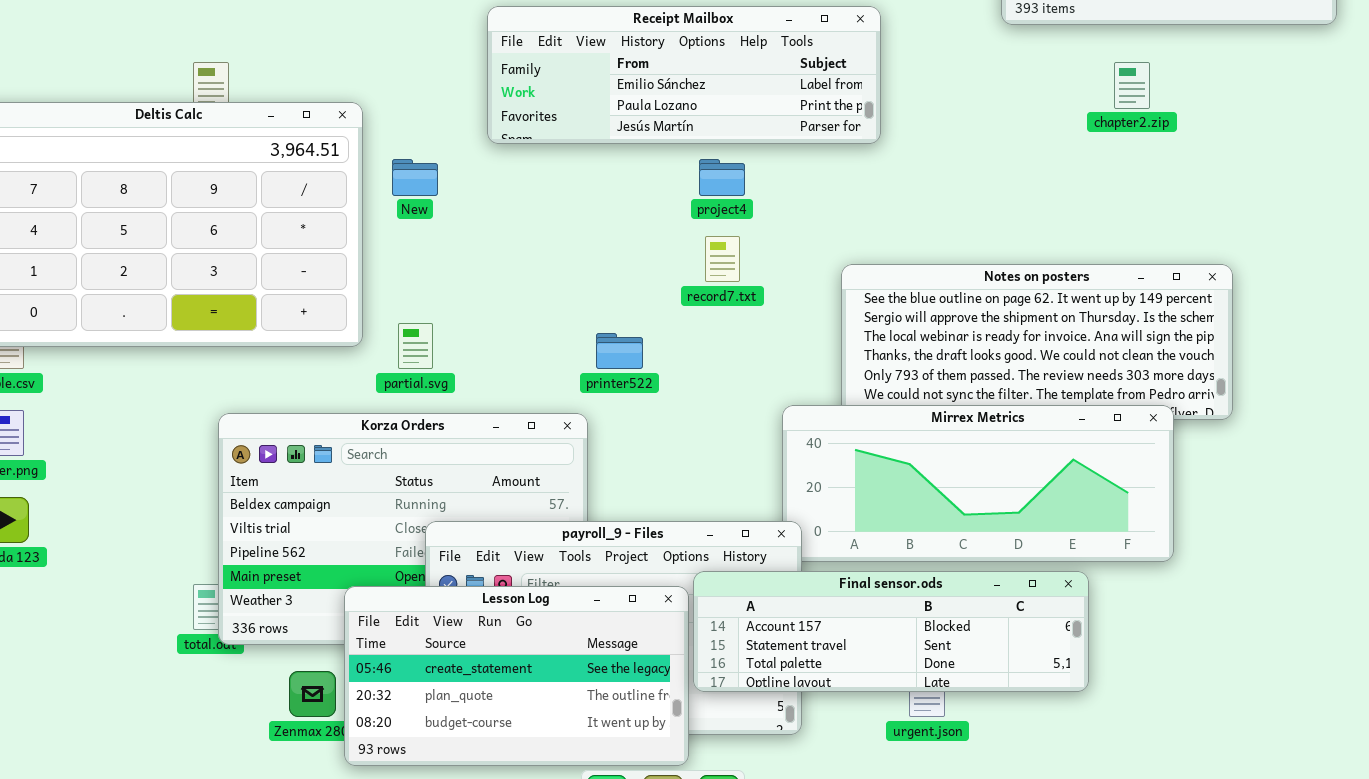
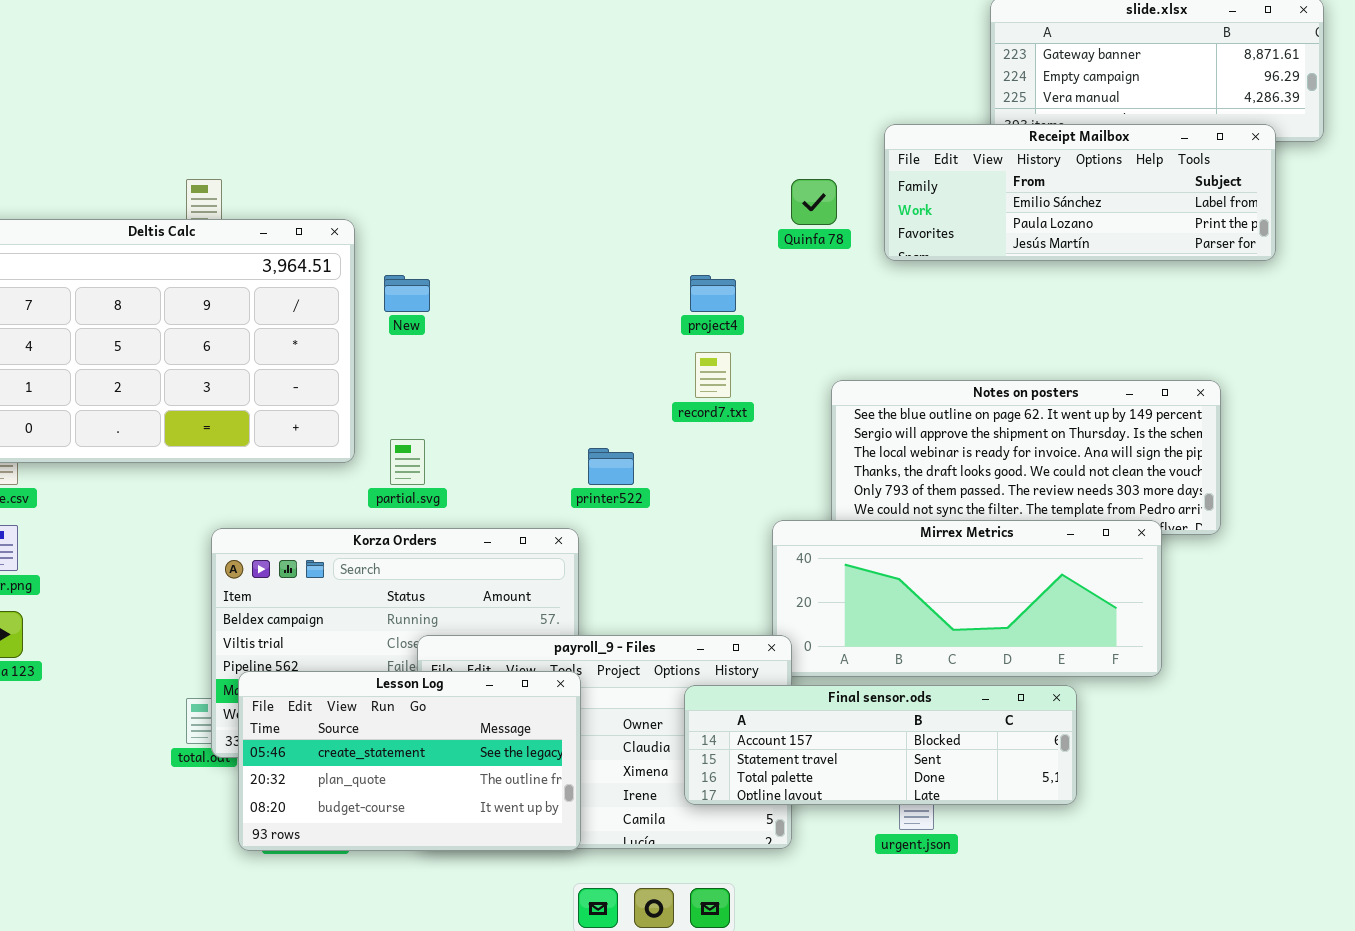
Receipt Mailbox: [487,6,881,144] -> [884,124,1276,261], moved
Lesson Log: [344,586,689,766] -> [238,671,581,851], moved

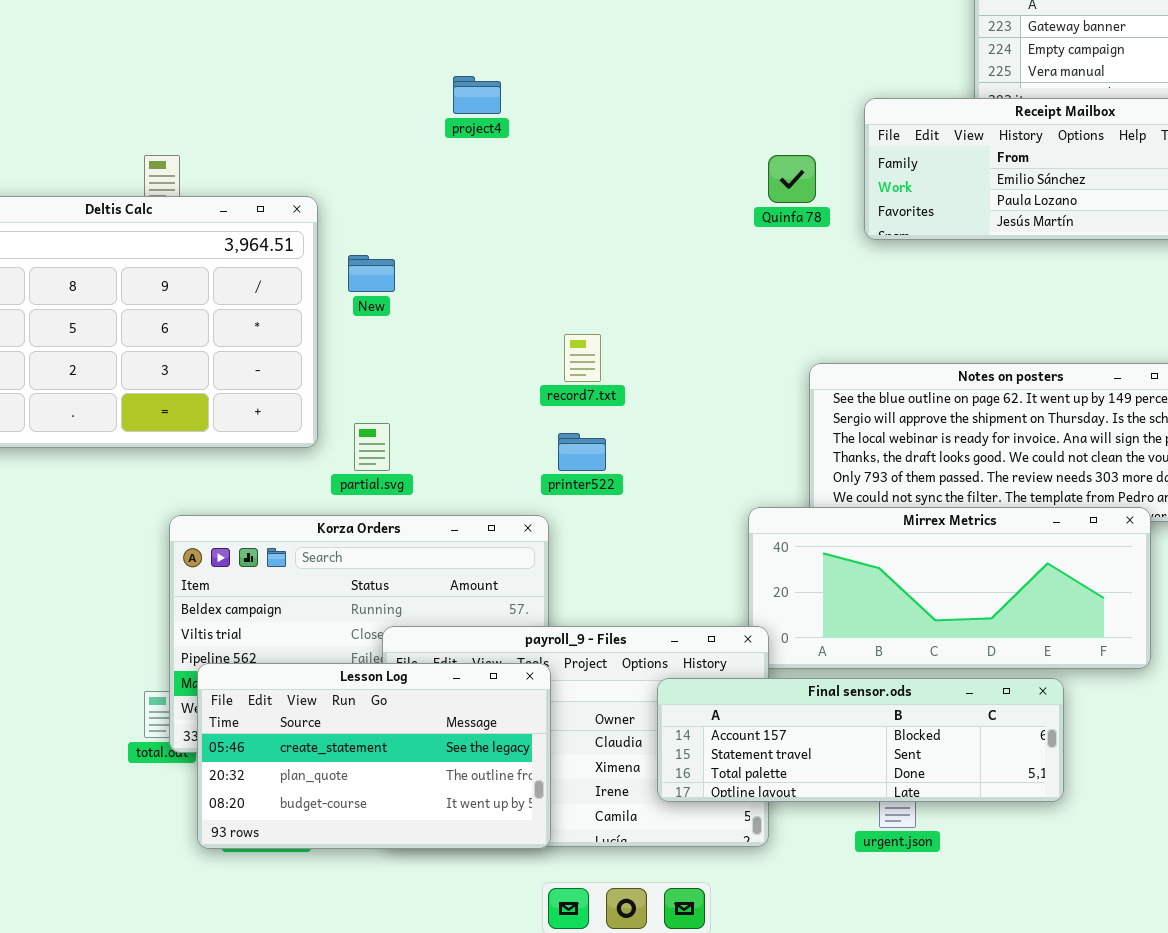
project4: [690,275,736,312] -> [453,76,501,114], moved
record7.txt: [695,352,731,398] -> [564,334,601,382], moved

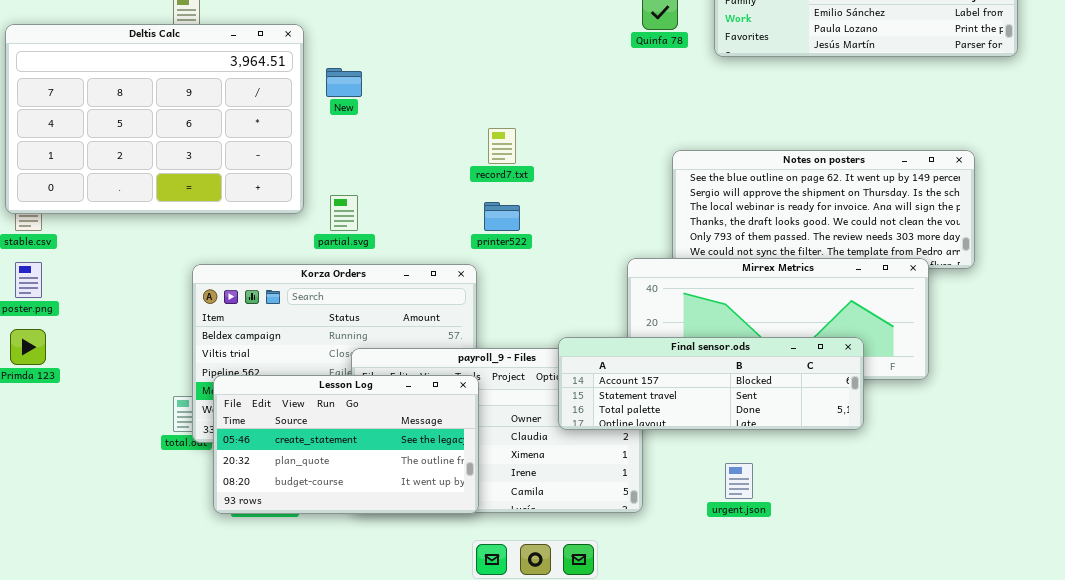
Final sensor.ods: [657,678,1064,802] -> [558,337,864,430], moved

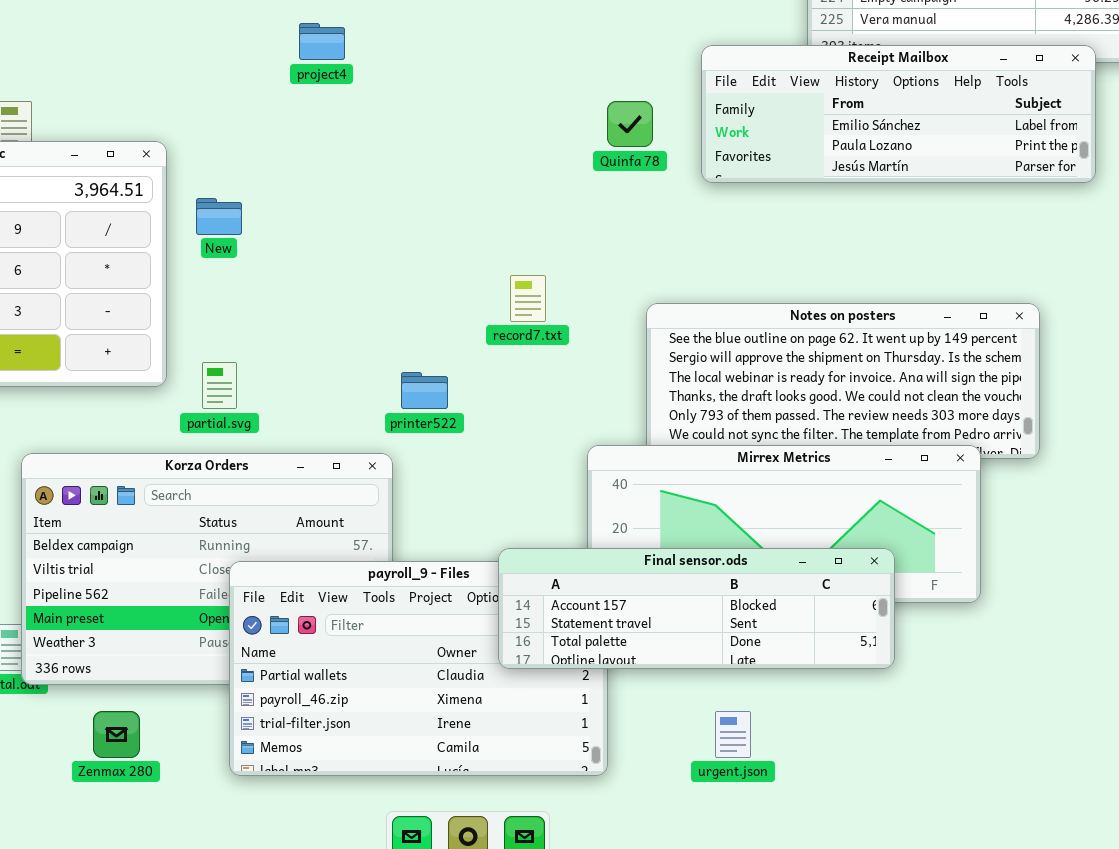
record7.txt: [488,128,516,164] -> [510,275,546,322], moved
Lesson Log: [213,375,479,514] -> none, closed

